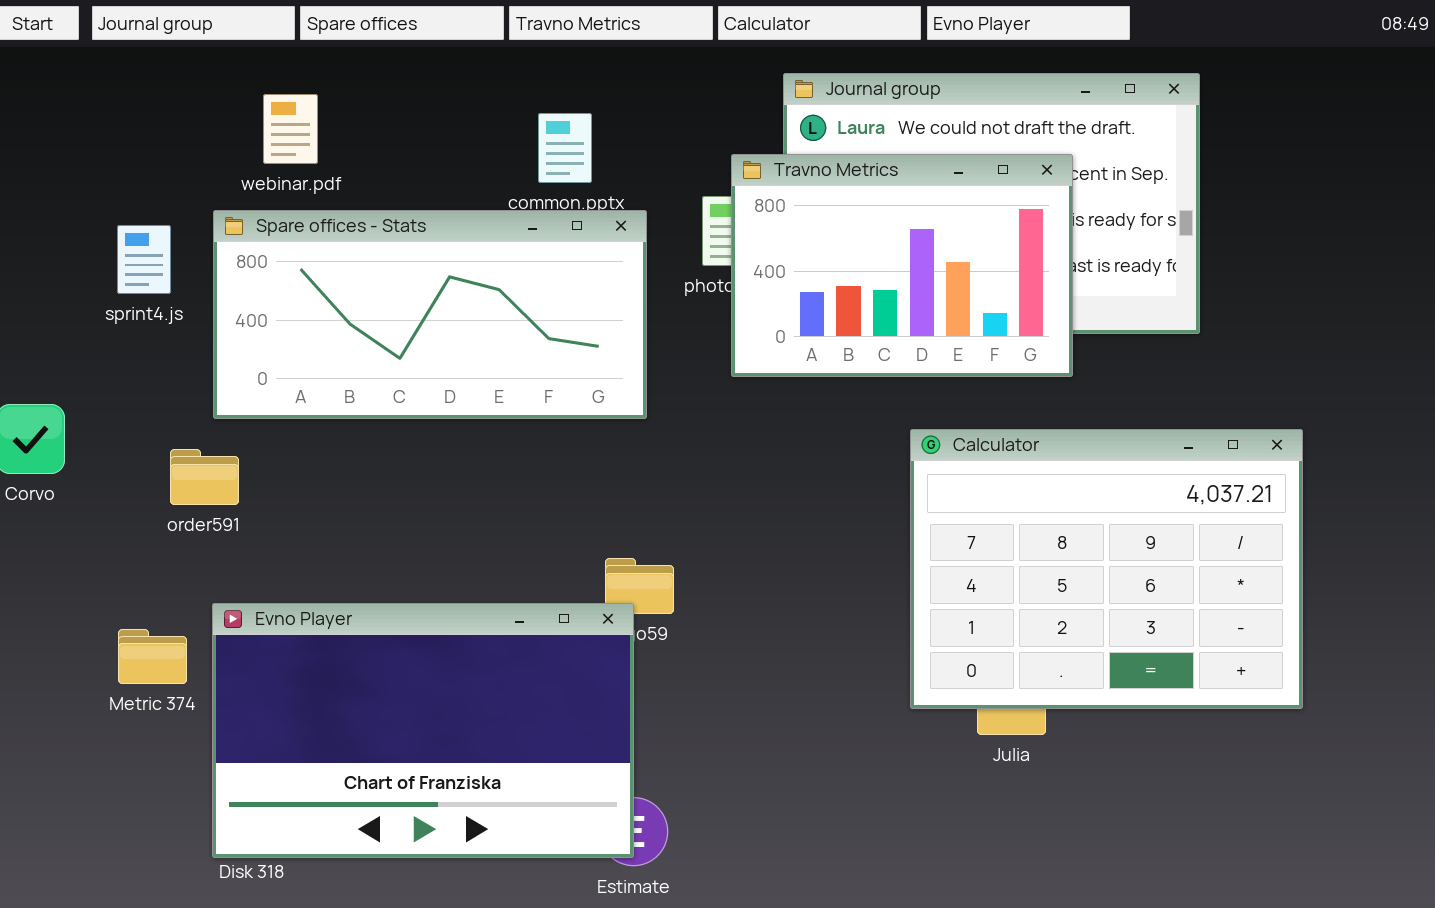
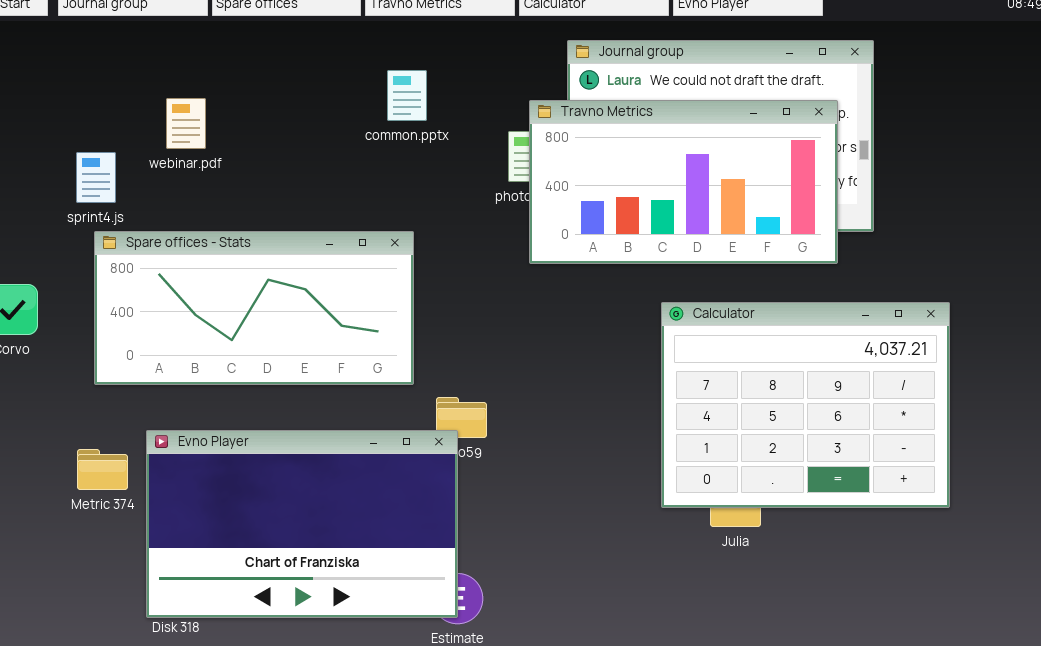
webinar.pdf: [263,94,318,164] -> [166,98,206,149], moved
Travno Metrics: [731,154,1073,377] -> [529,100,838,264], resized
Spare offices - Stats: [213,210,647,419] -> [94,231,414,385], moved

